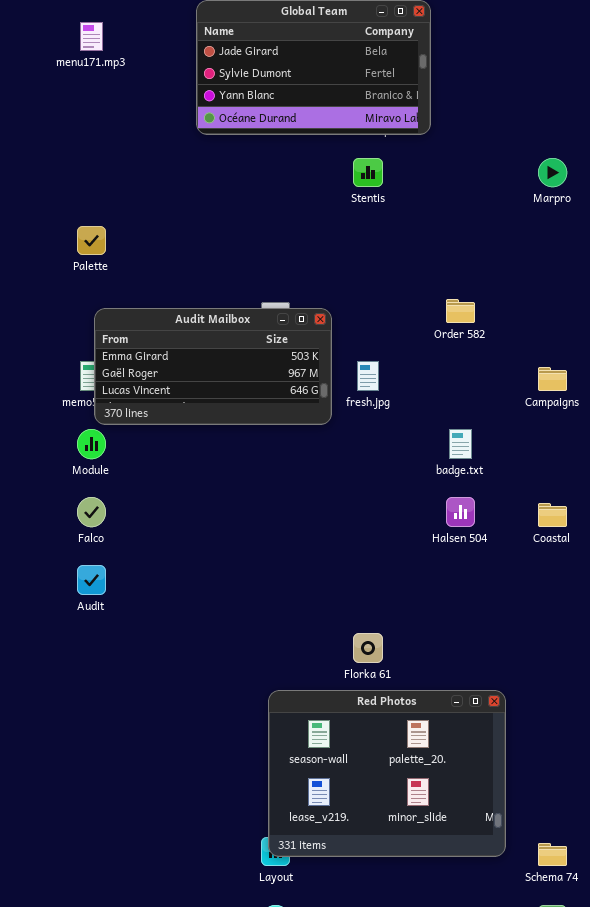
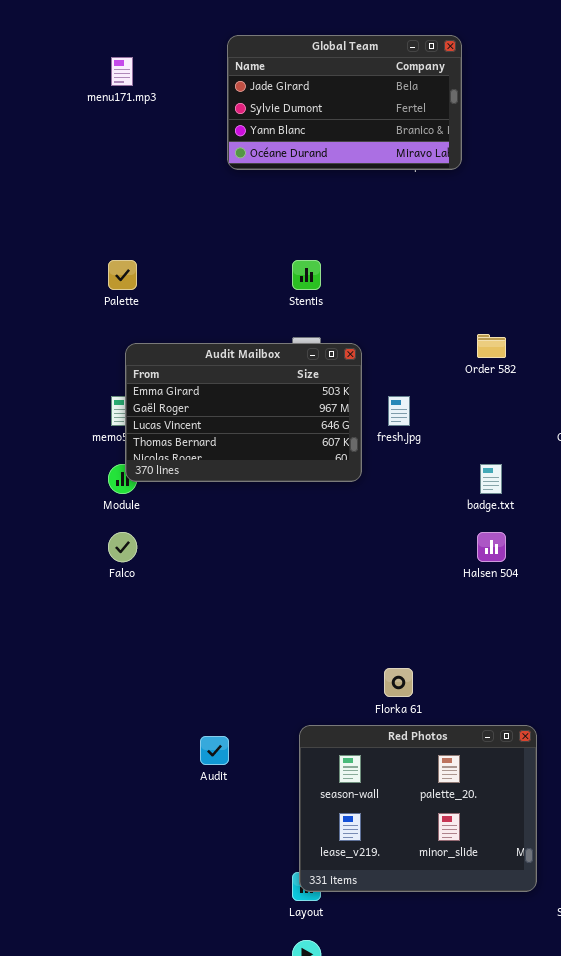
Stentis: [353,158,383,187] -> [292,260,321,290], moved
Audit Mailbox: [94,308,332,425] -> [125,343,362,482], resized
Audit: [77,565,106,595] -> [200,736,229,765], moved

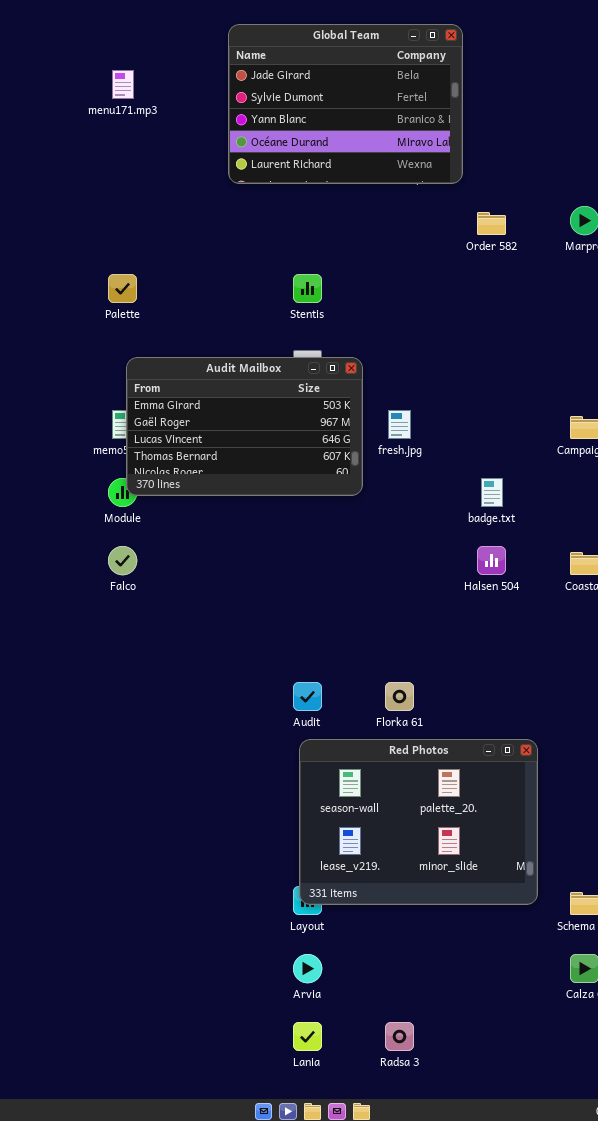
Global Team: [227,35,462,170] -> [228,24,463,184], resized
Order 582: [477,334,506,358] -> [477,212,506,235], moved
Audit: [200,736,229,765] -> [293,682,322,711], moved

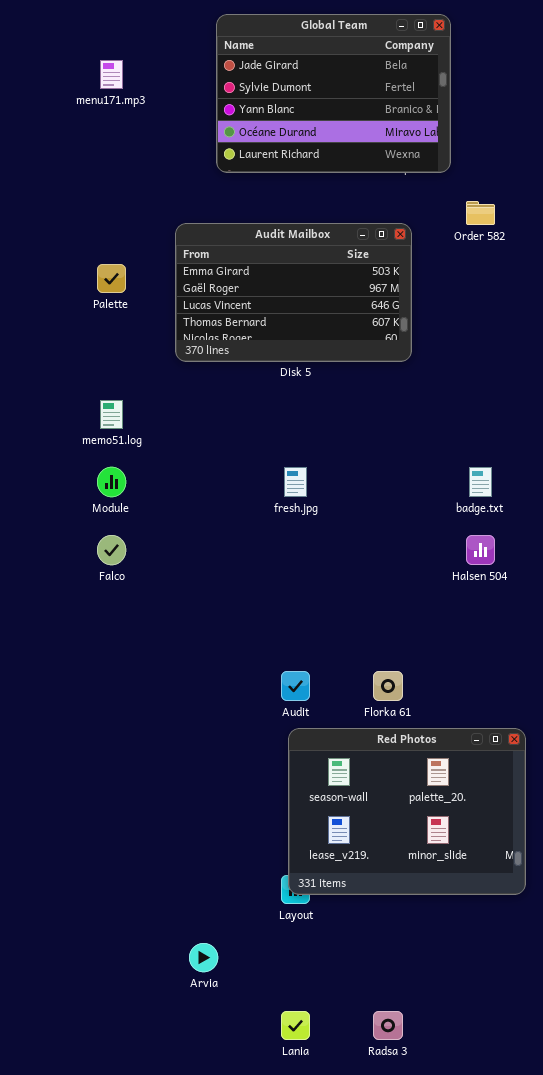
Audit Mailbox: [126,357,363,496] -> [175,223,412,362], moved
fresh.jpg: [388,410,411,439] -> [284,467,307,497], moved
Arvia: [293,954,322,983] -> [189,943,218,972], moved

